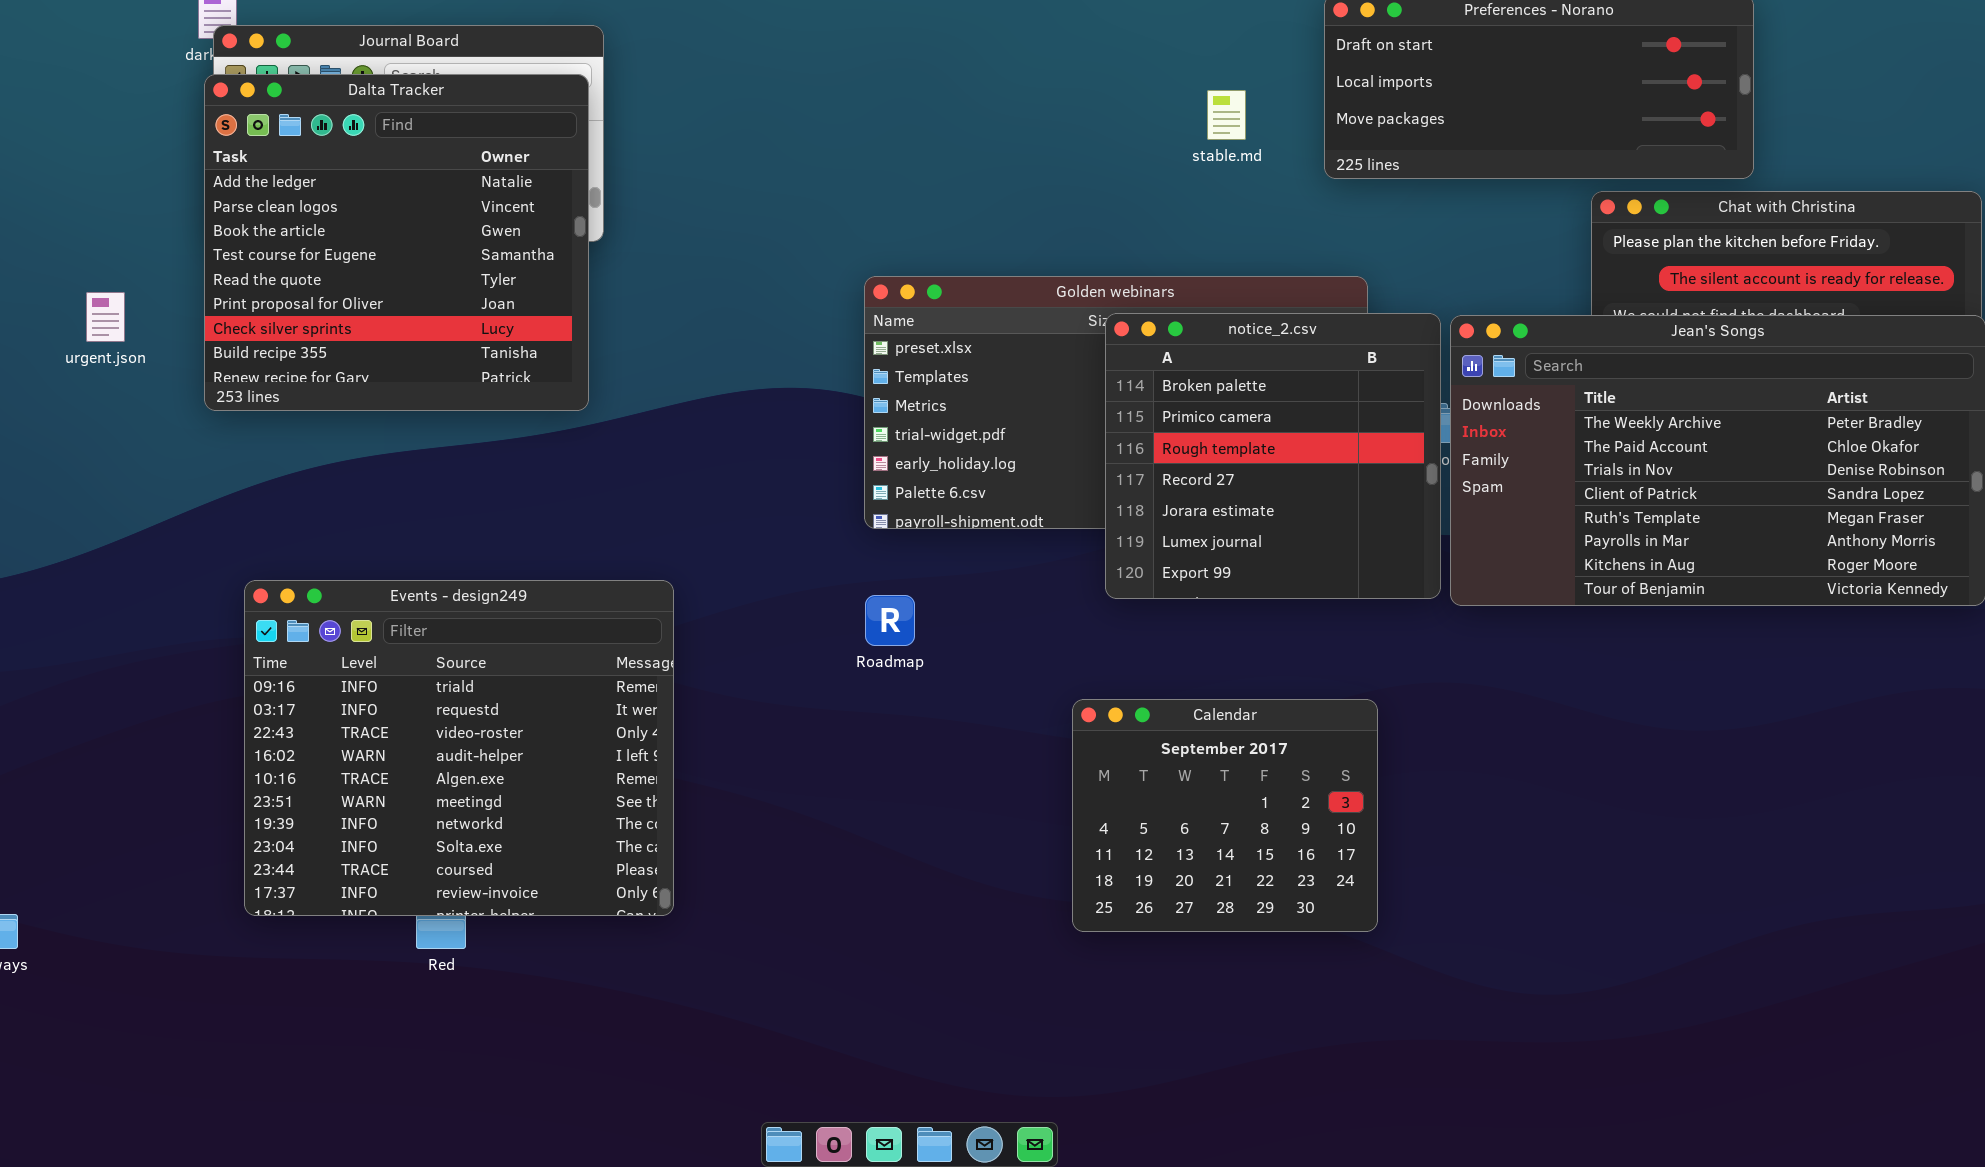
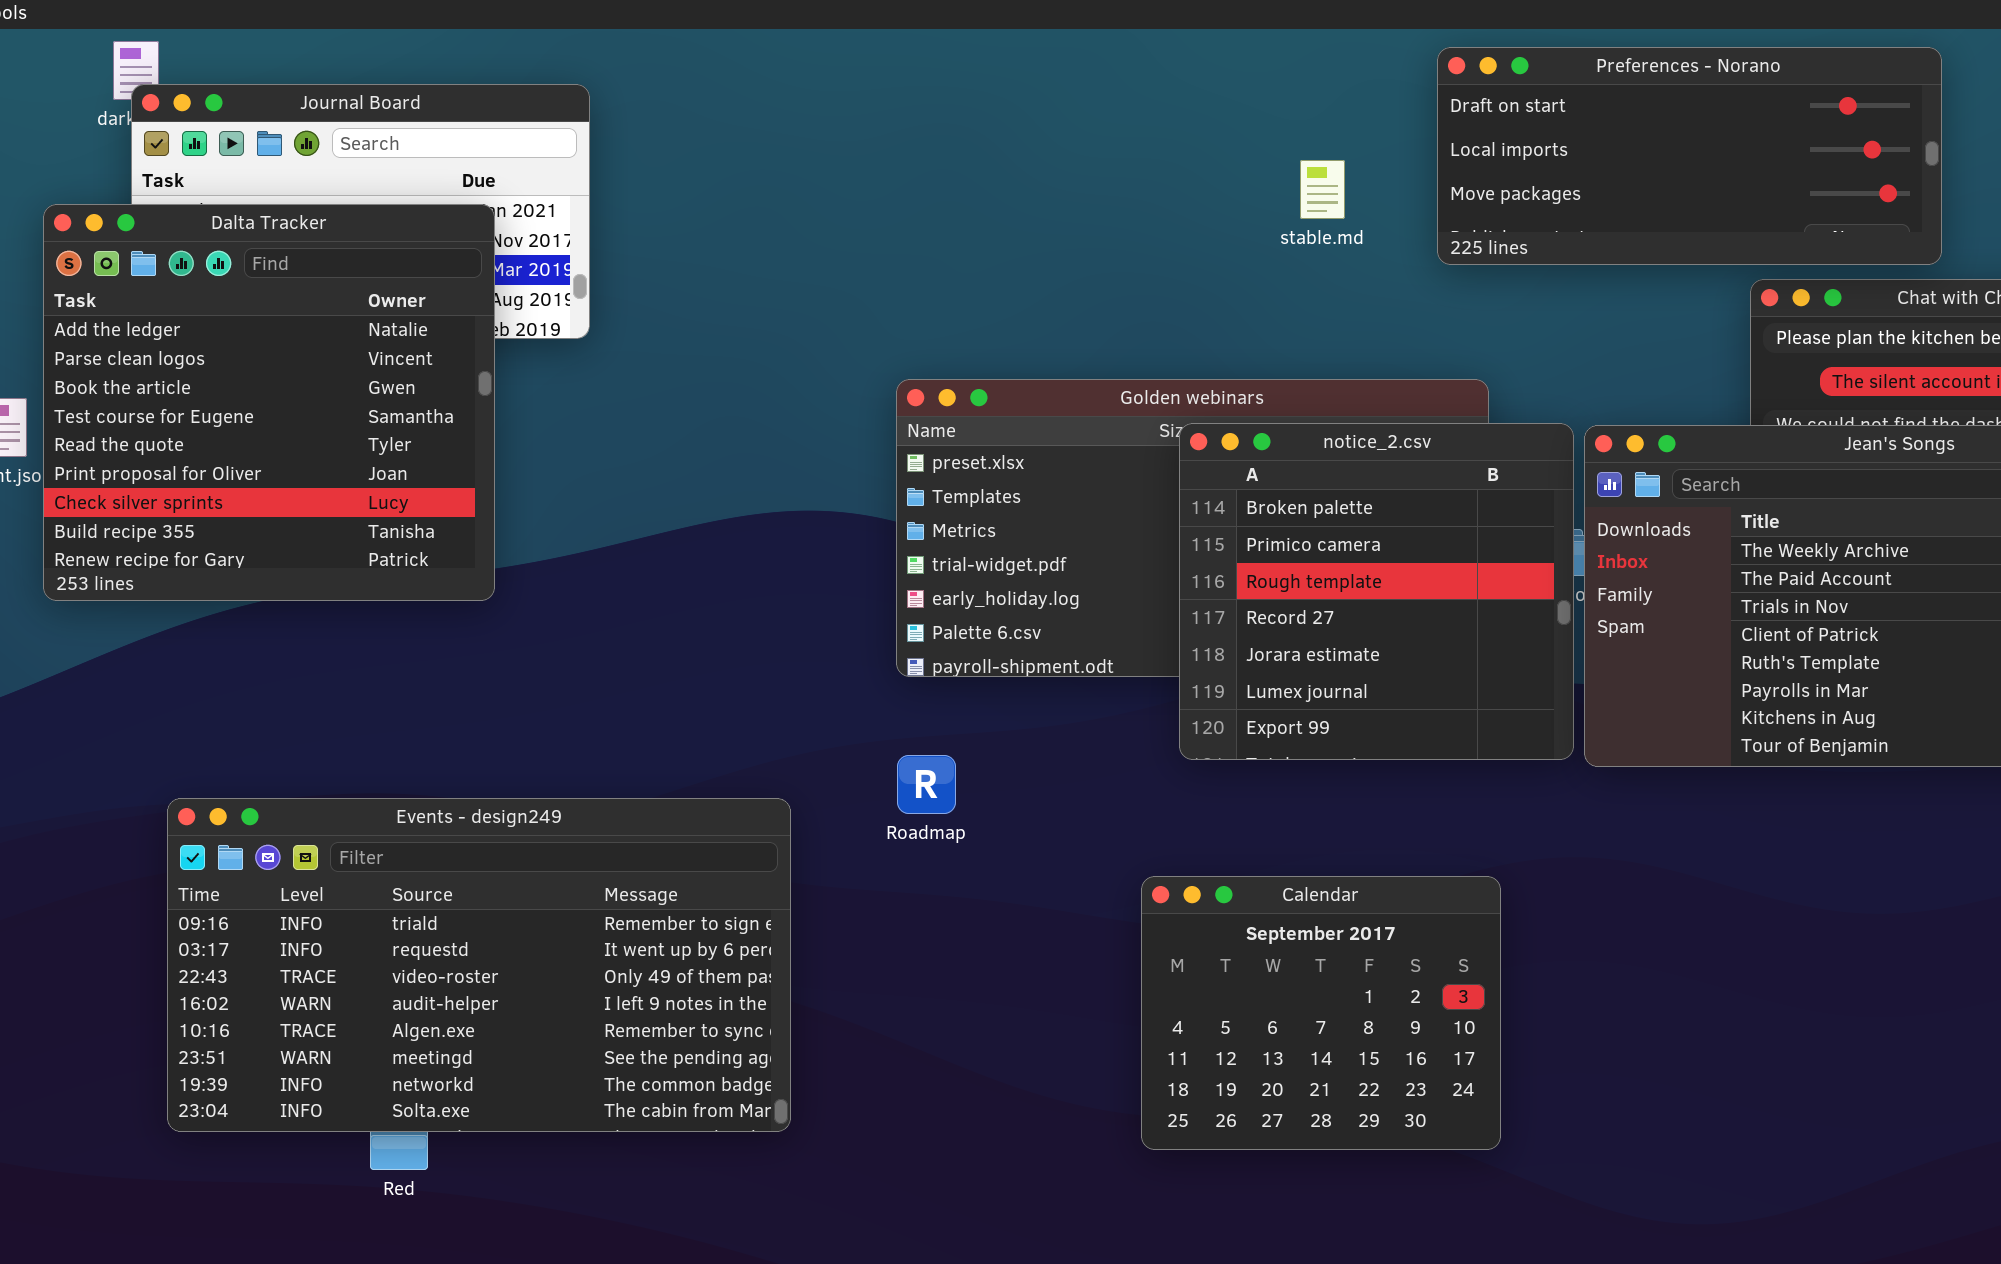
Dalta Tracker: [204,74,589,411] -> [43,204,495,601], moved
Events - design249: [244,580,674,916] -> [167,798,791,1132], resized

